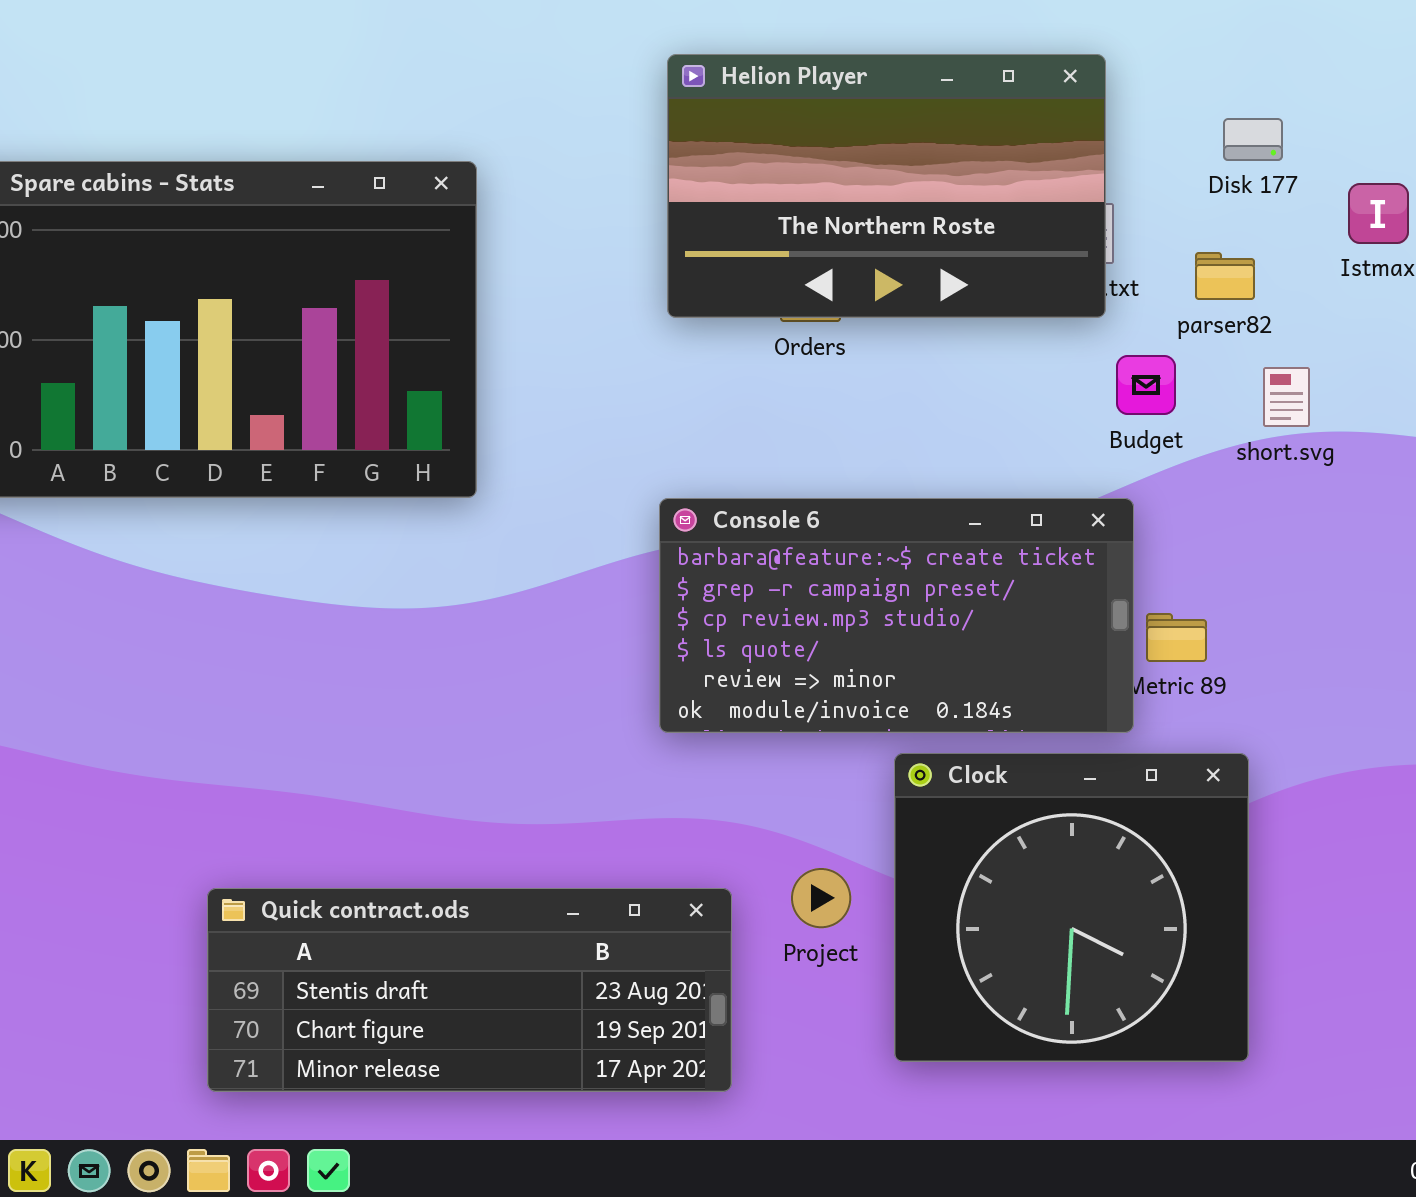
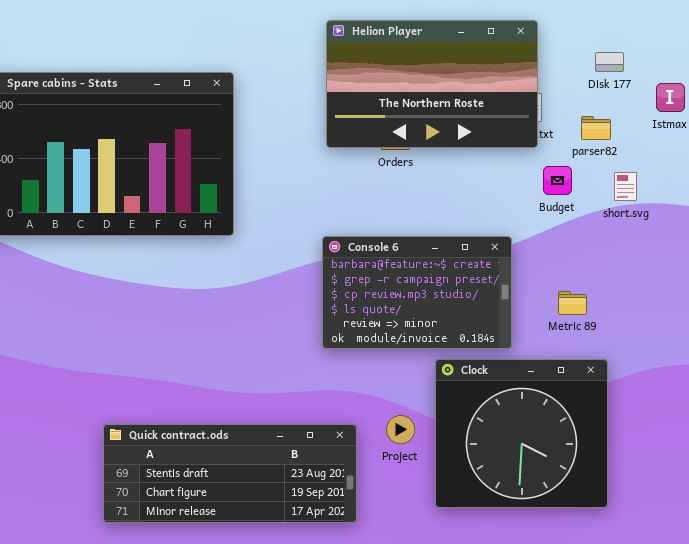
Console 6: [659,498,1134,733] -> [322,236,512,349], resized

